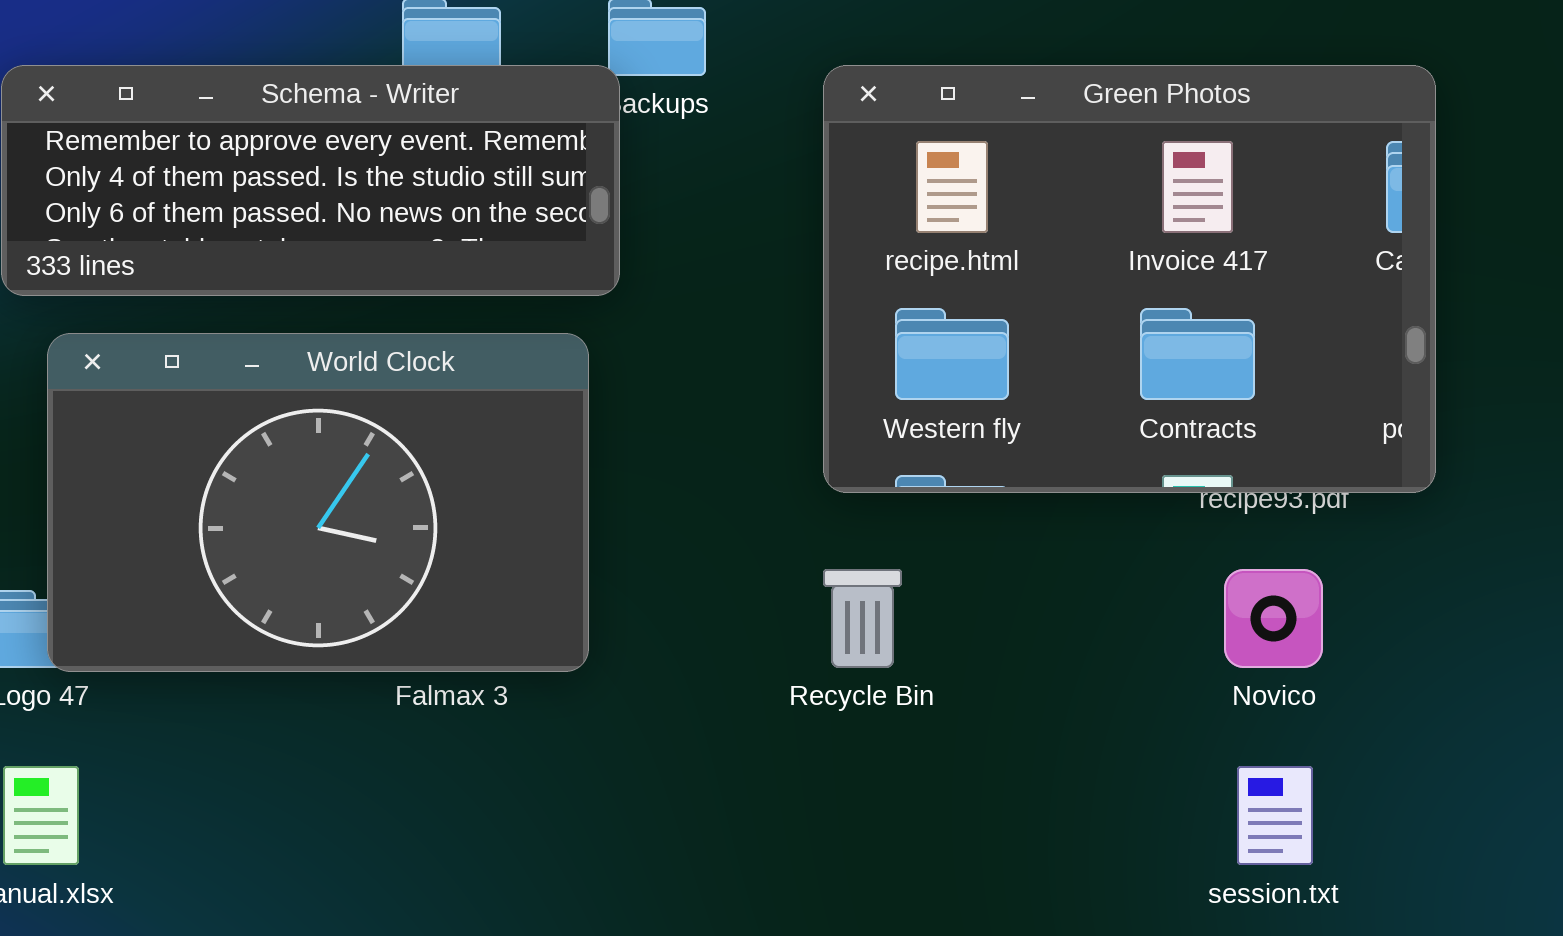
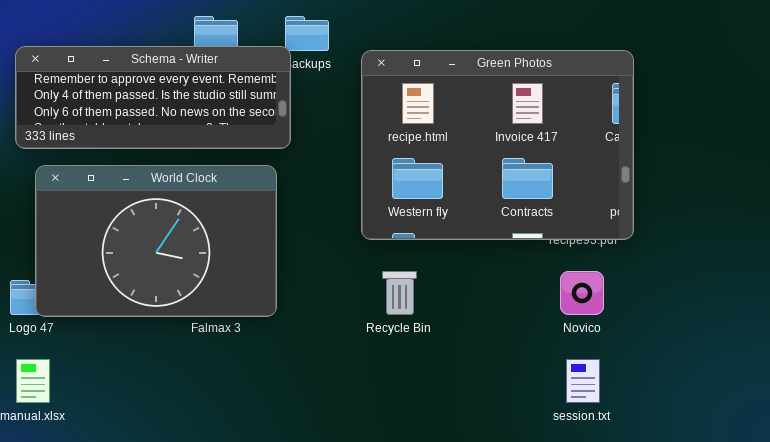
Green Photos: [823,65,1436,493] -> [361,50,634,240], moved

